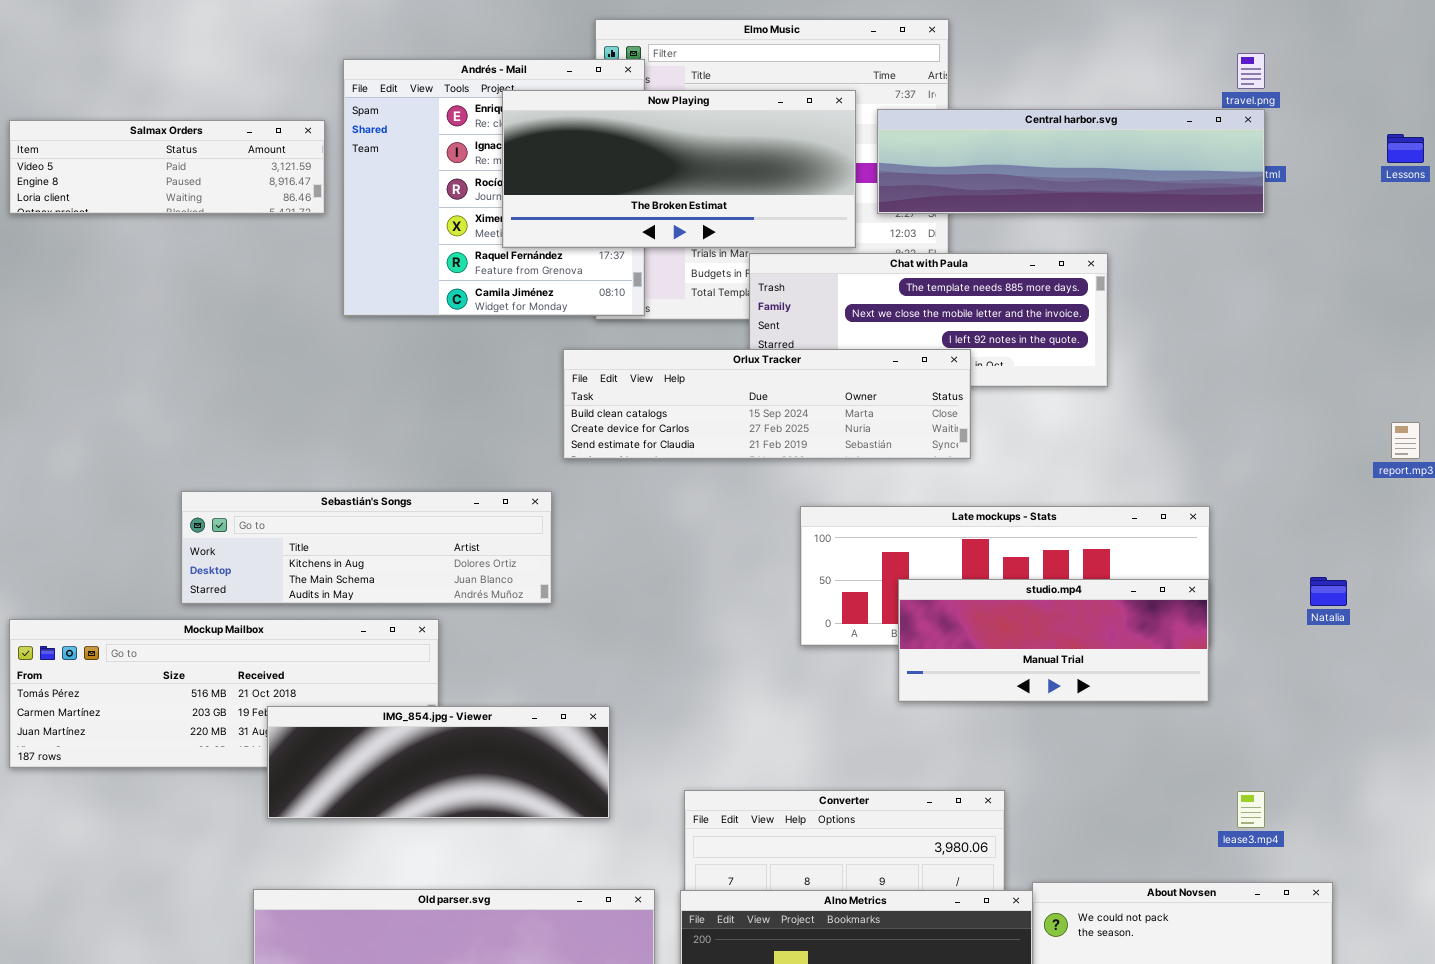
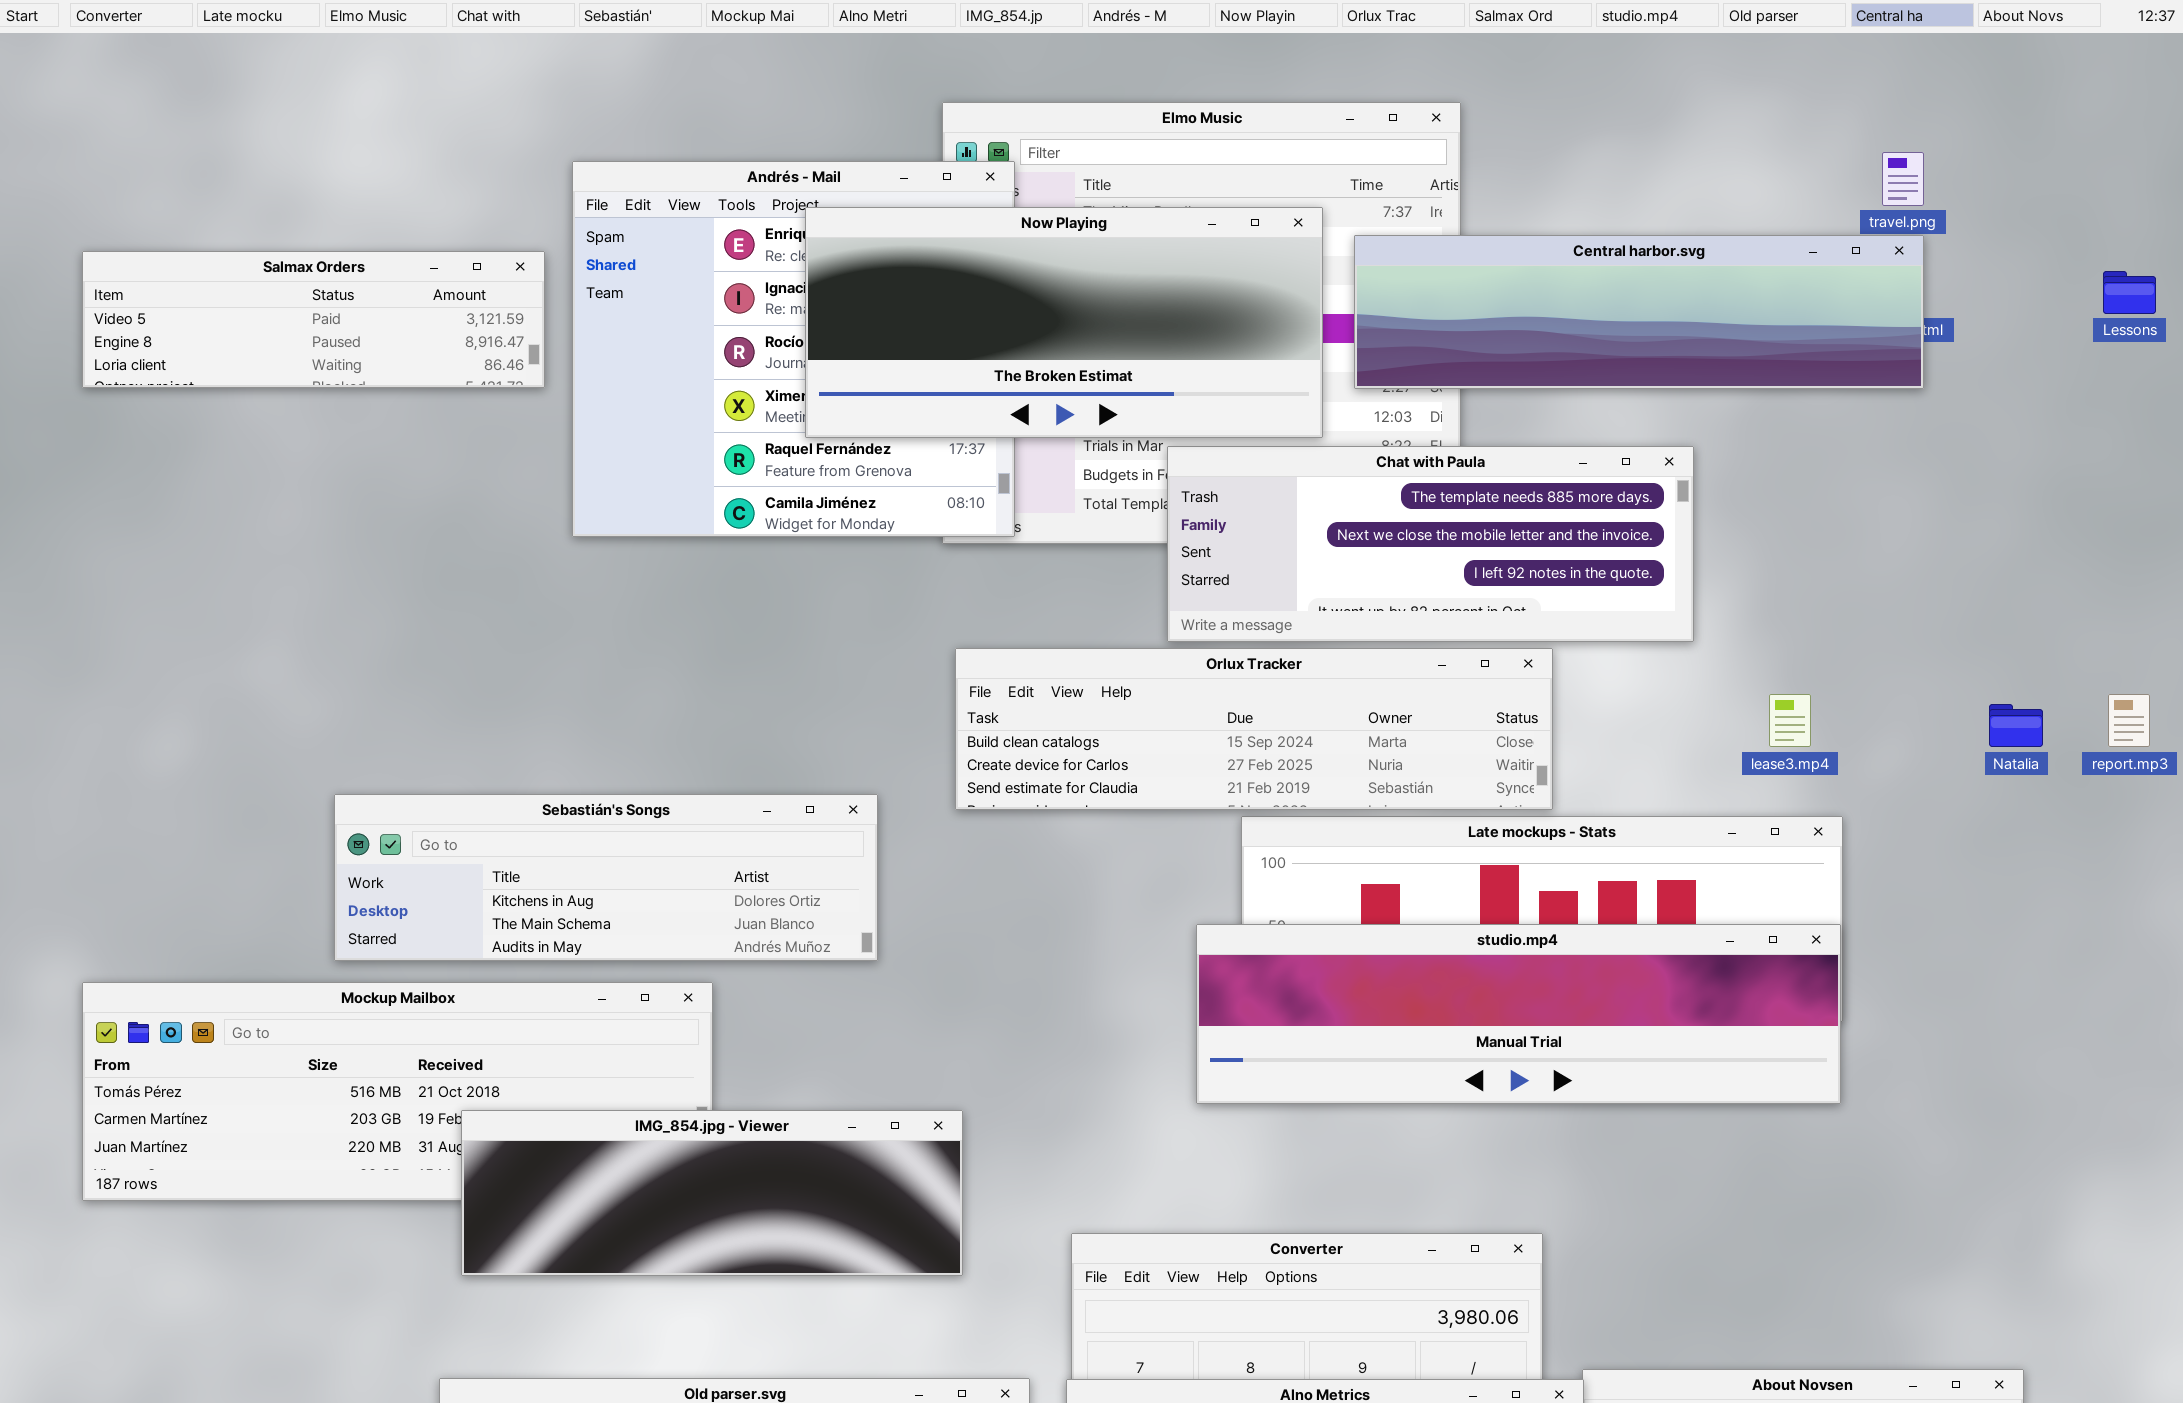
Orlux Tracker: [563,349,971,459] -> [955,648,1553,810], moved
Natalia: [1310,577,1347,606] -> [1989,704,2043,747], moved
studio.mp4: [898,579,1209,702] -> [1196,924,1841,1104], resized
lease3.mp4: [1237,791,1265,828] -> [1769,694,1811,747], moved

